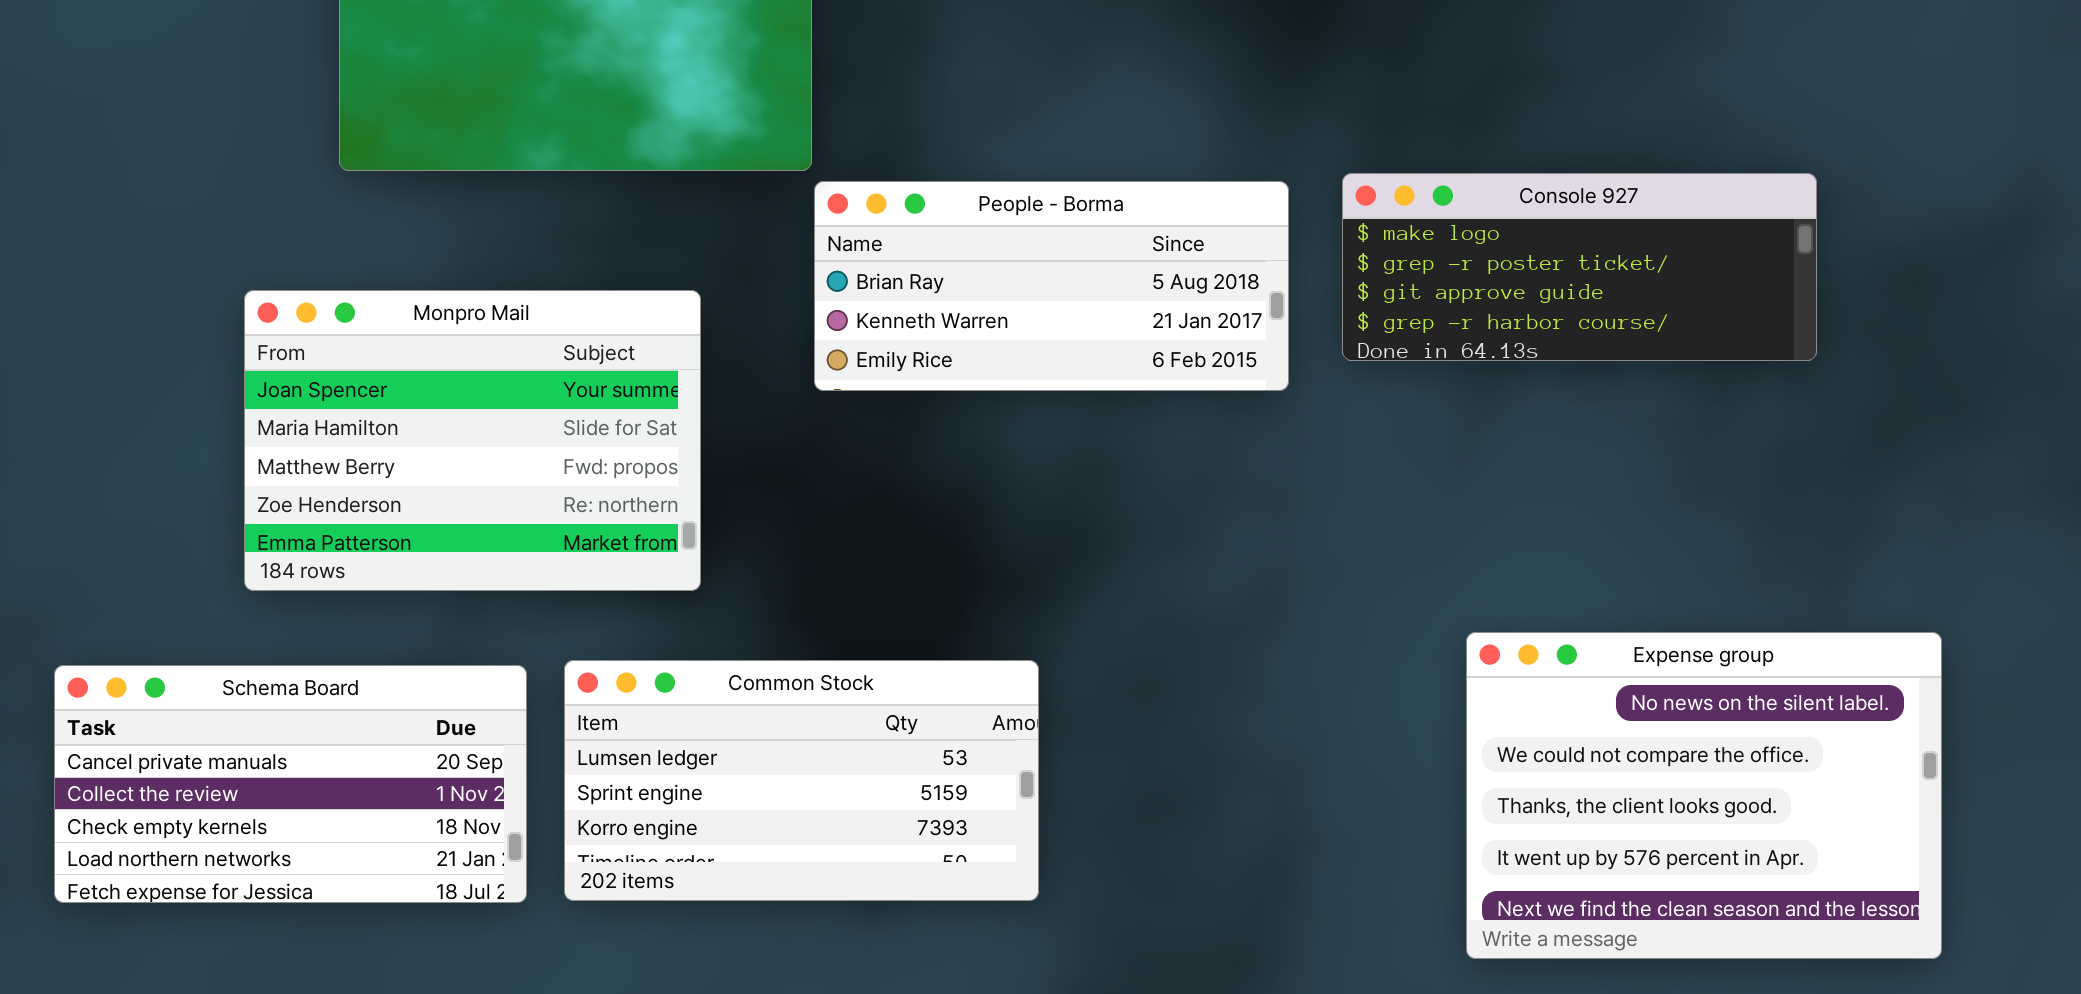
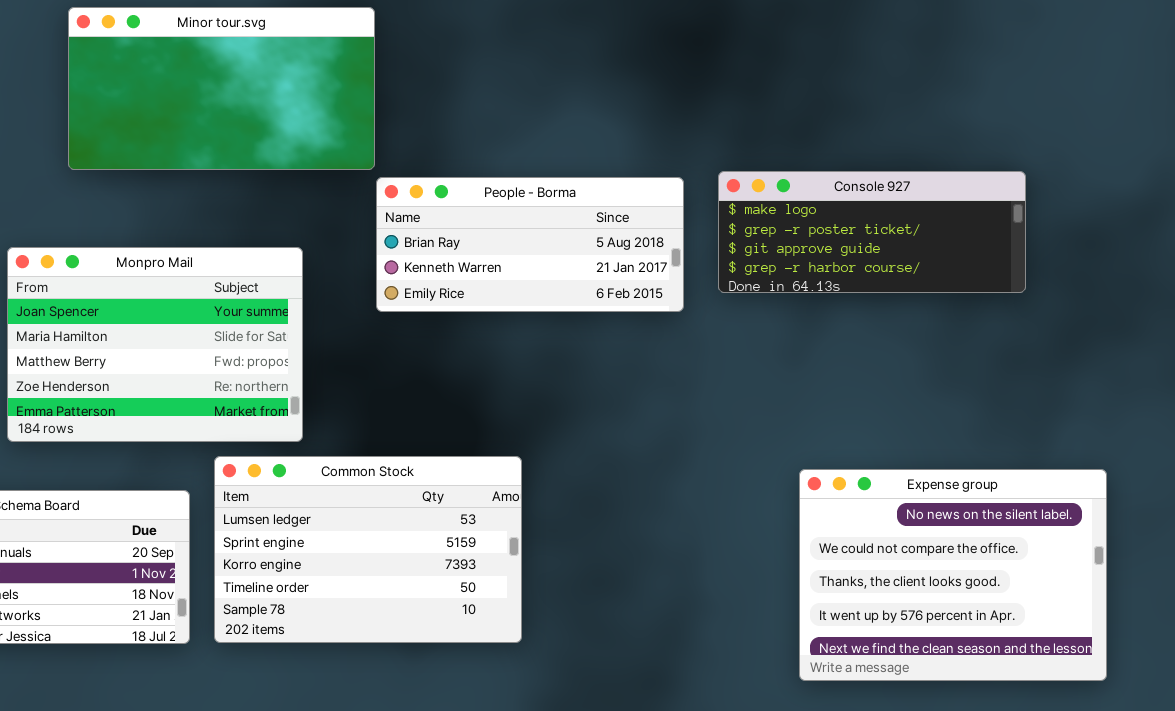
Common Stock: [564,660,1039,901] -> [214,456,522,643], resized

